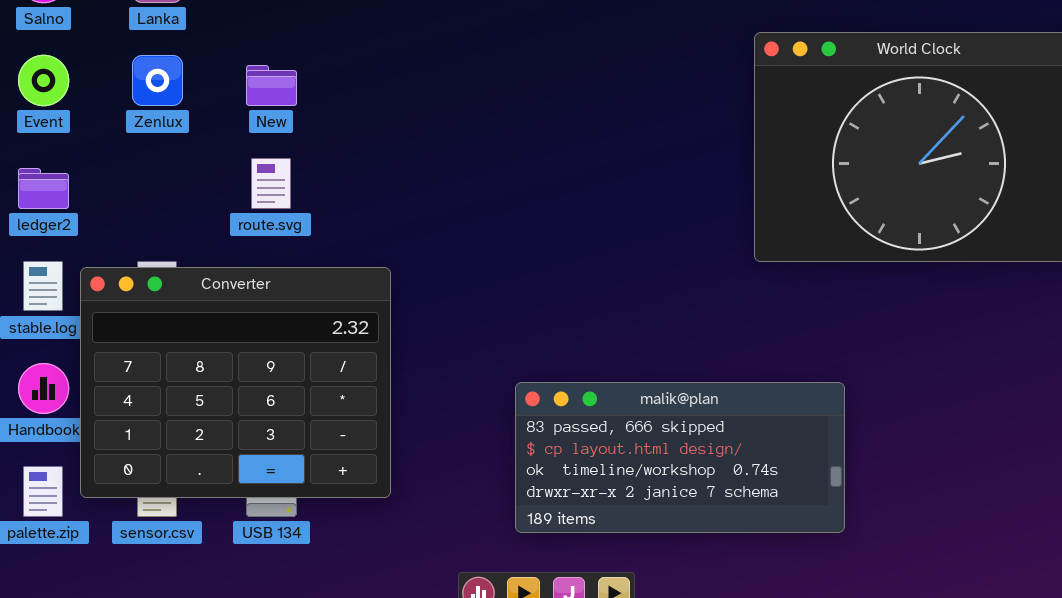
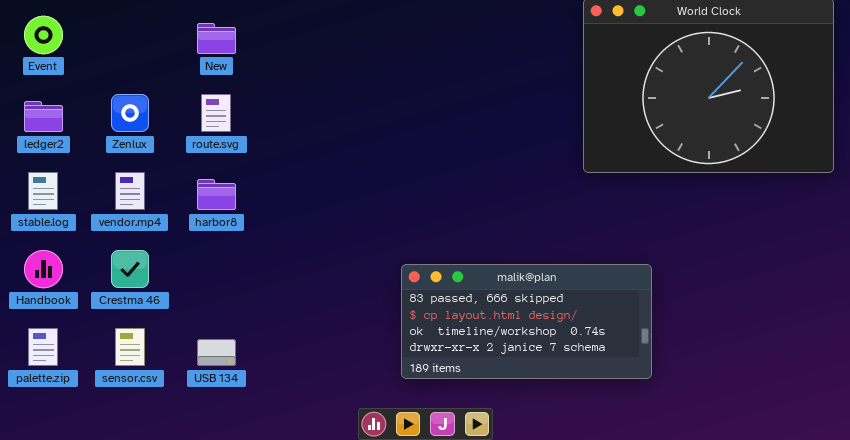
Zenlux: [132,55,183,106] -> [111,94,149,132], moved
Converter: [80,267,391,498] -> none, closed

